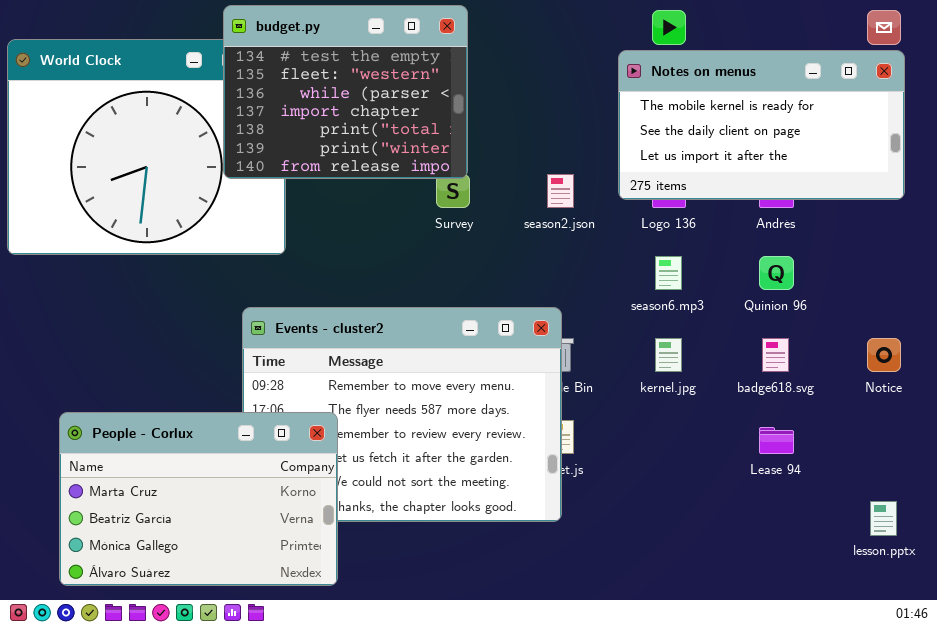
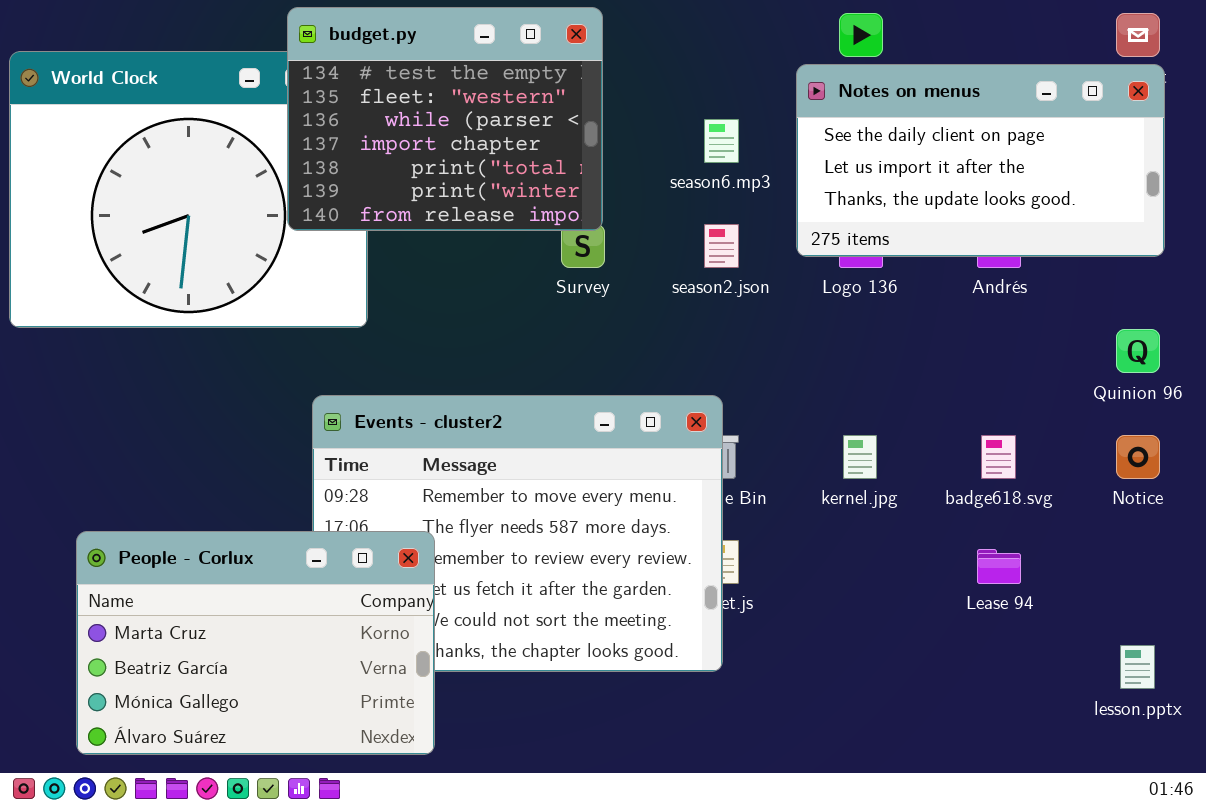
Notes on menus: [618,50,905,200] -> [796,64,1165,257], scrolled down 1 row
season6.mp3: [655,256,682,290] -> [704,119,739,163], moved
Quinion 96: [759,256,794,290] -> [1116,329,1160,373], moved

